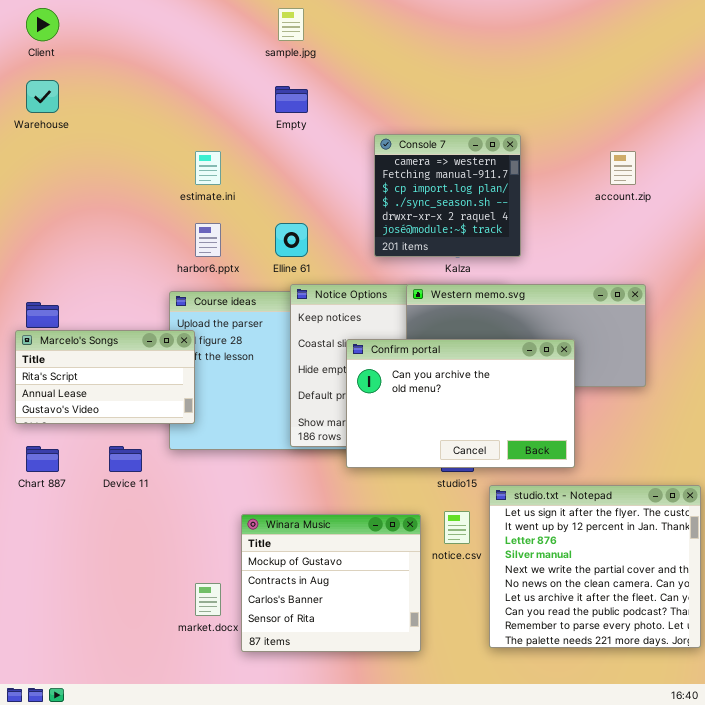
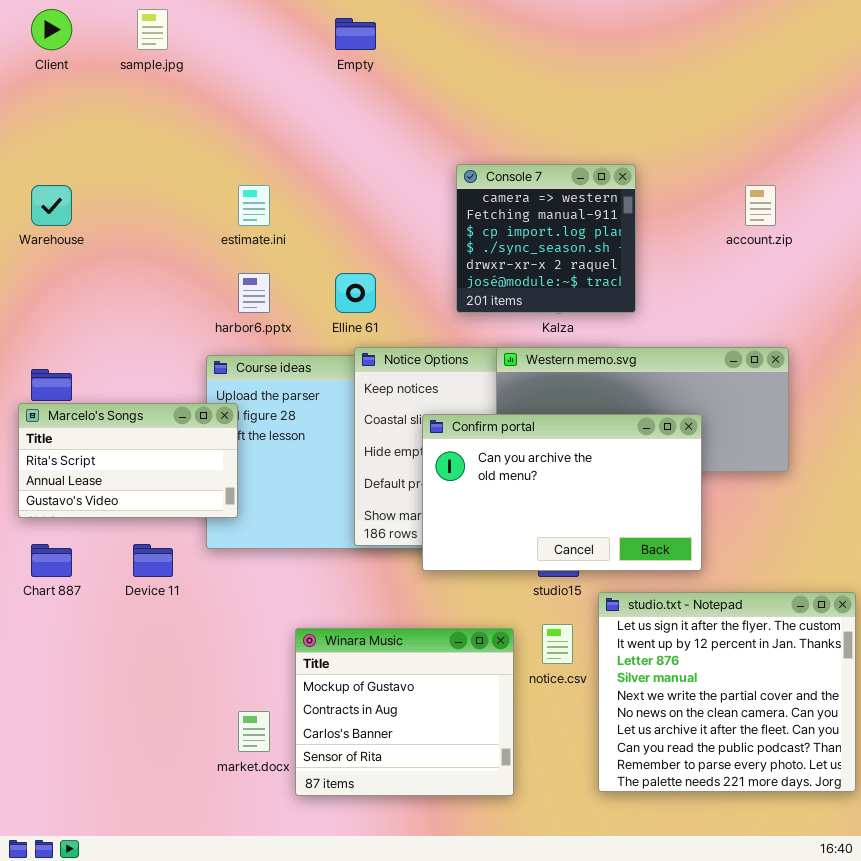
sample.jpg: [278,8,304,41] -> [137,9,168,50], moved
Warehouse: [26,80,59,113] -> [31,185,72,226], moved
Empty: [275,86,308,113] -> [335,18,376,50], moved

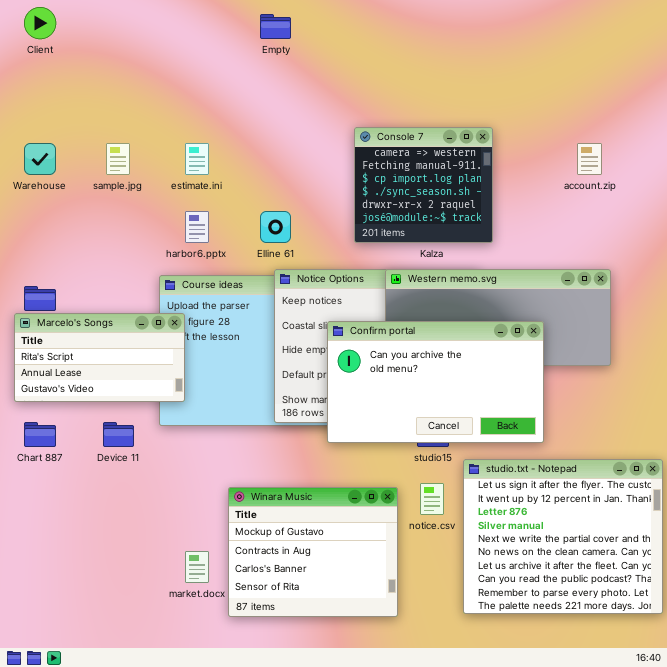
sample.jpg: [137,9,168,50] -> [106,143,130,175], moved

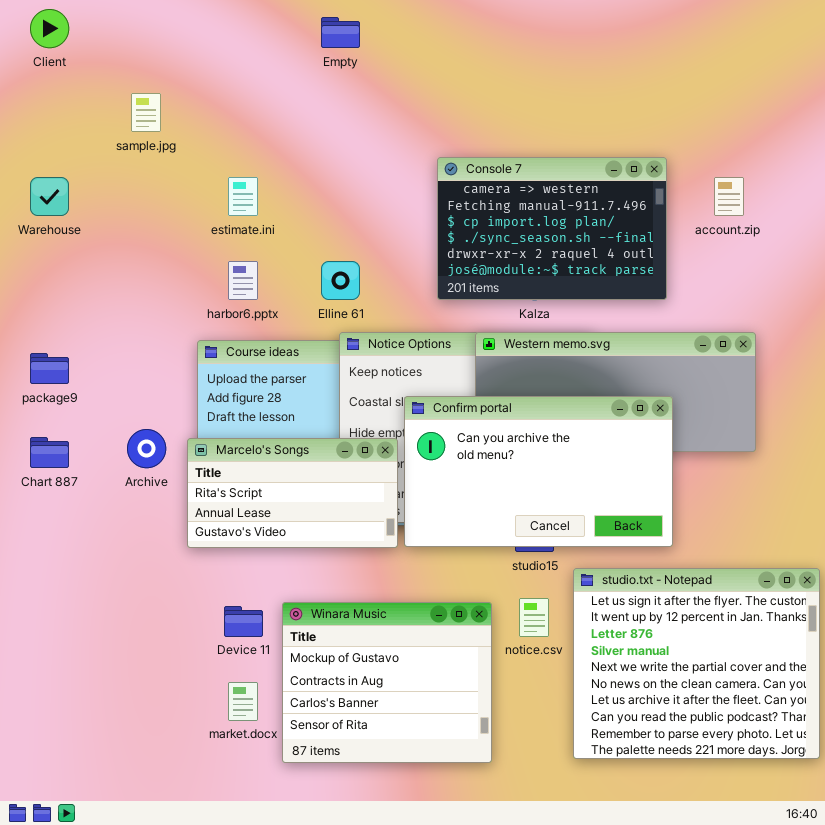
Console 7: [354,127,493,243] -> [437,157,667,300], resized
sample.jpg: [106,143,130,175] -> [131,93,161,132], moved
Marcelo's Songs: [14,313,185,402] -> [187,438,398,548], moved
Chart 887: [24,422,56,447] -> [30,437,69,468], moved
Device 11: [103,422,134,447] -> [224,606,263,637], moved

